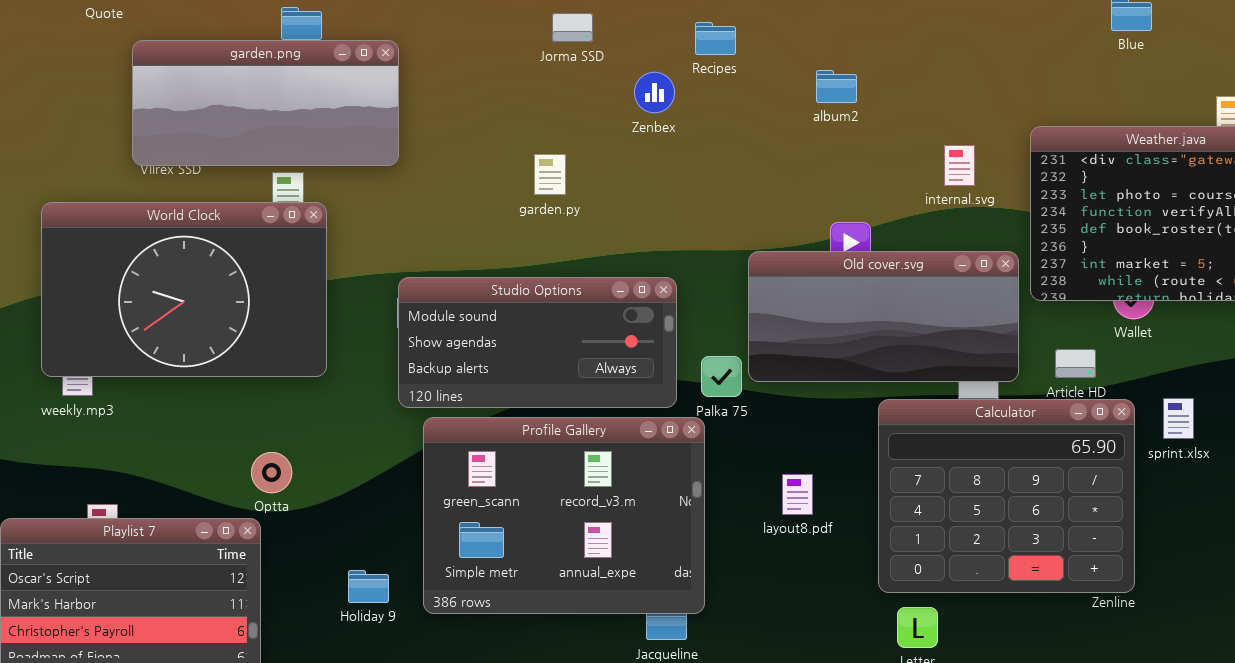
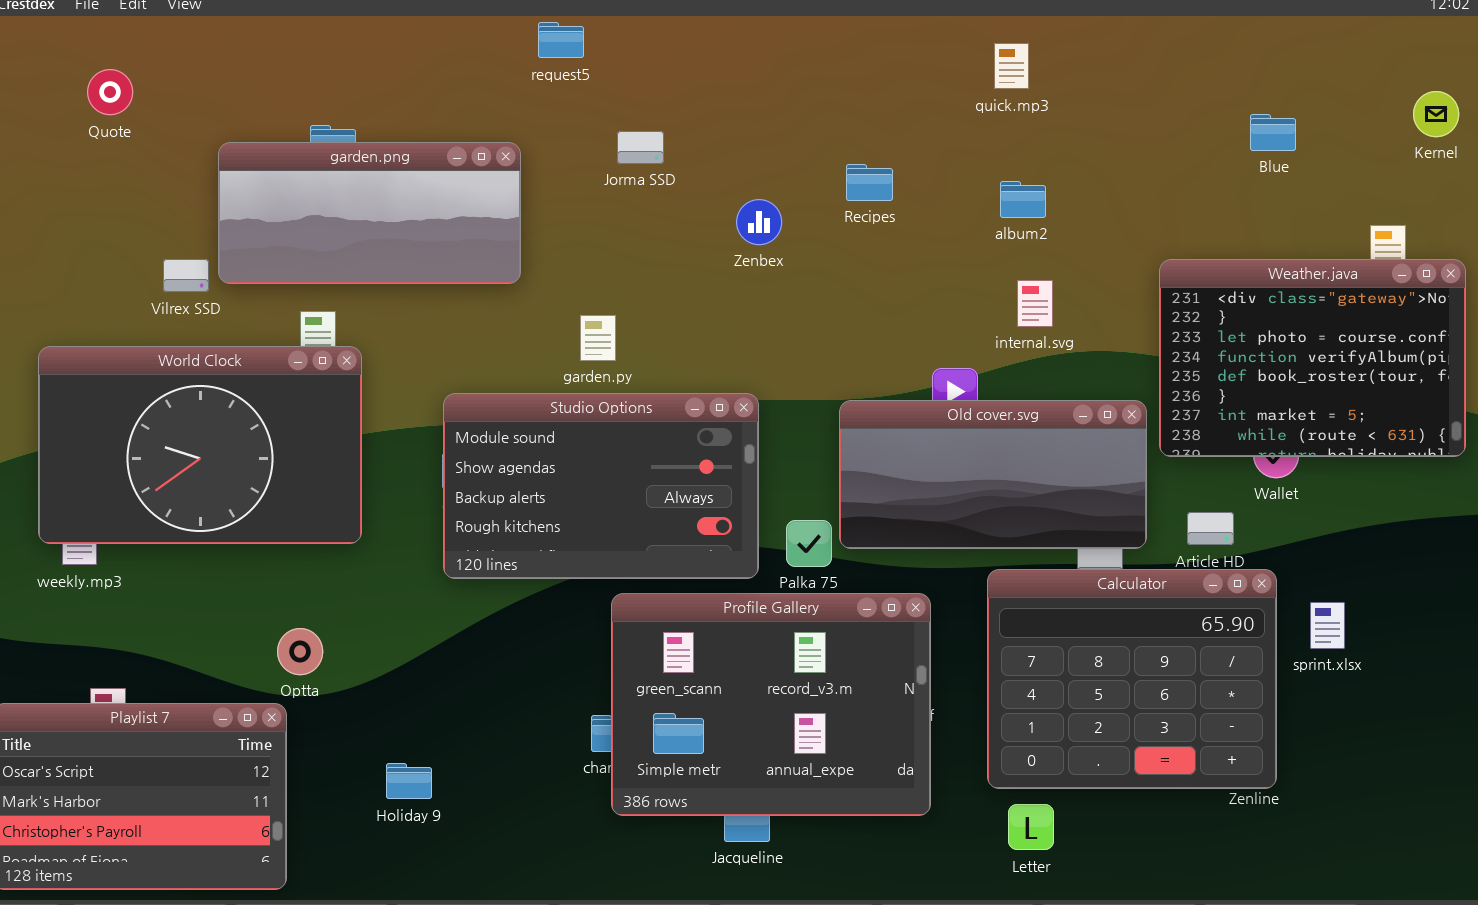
Recipes: [695,22,736,55] -> [846,164,893,201], moved
garden.png: [132,40,399,166] -> [218,142,521,284], moved
album2: [816,70,857,103] -> [1000,181,1046,218], moved
Zenbex: [634,72,675,113] -> [736,199,782,245], moved
internal.svg: [944,145,975,186] -> [1017,280,1053,327], moved
garden.py: [534,154,566,195] -> [580,315,616,361], moved
Studio Options: [398,277,677,408] -> [443,393,759,579], resized
sprint.xlsx: [1163,398,1194,439] -> [1310,602,1345,649], moved
Profile Gallery: [423,417,705,614] -> [611,593,931,816], moved

